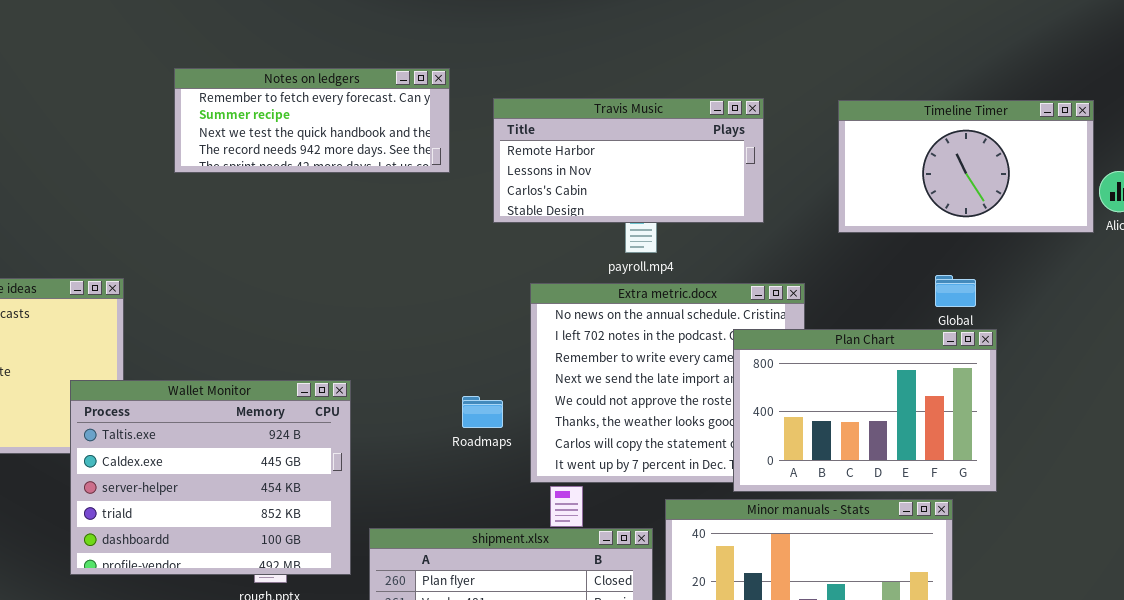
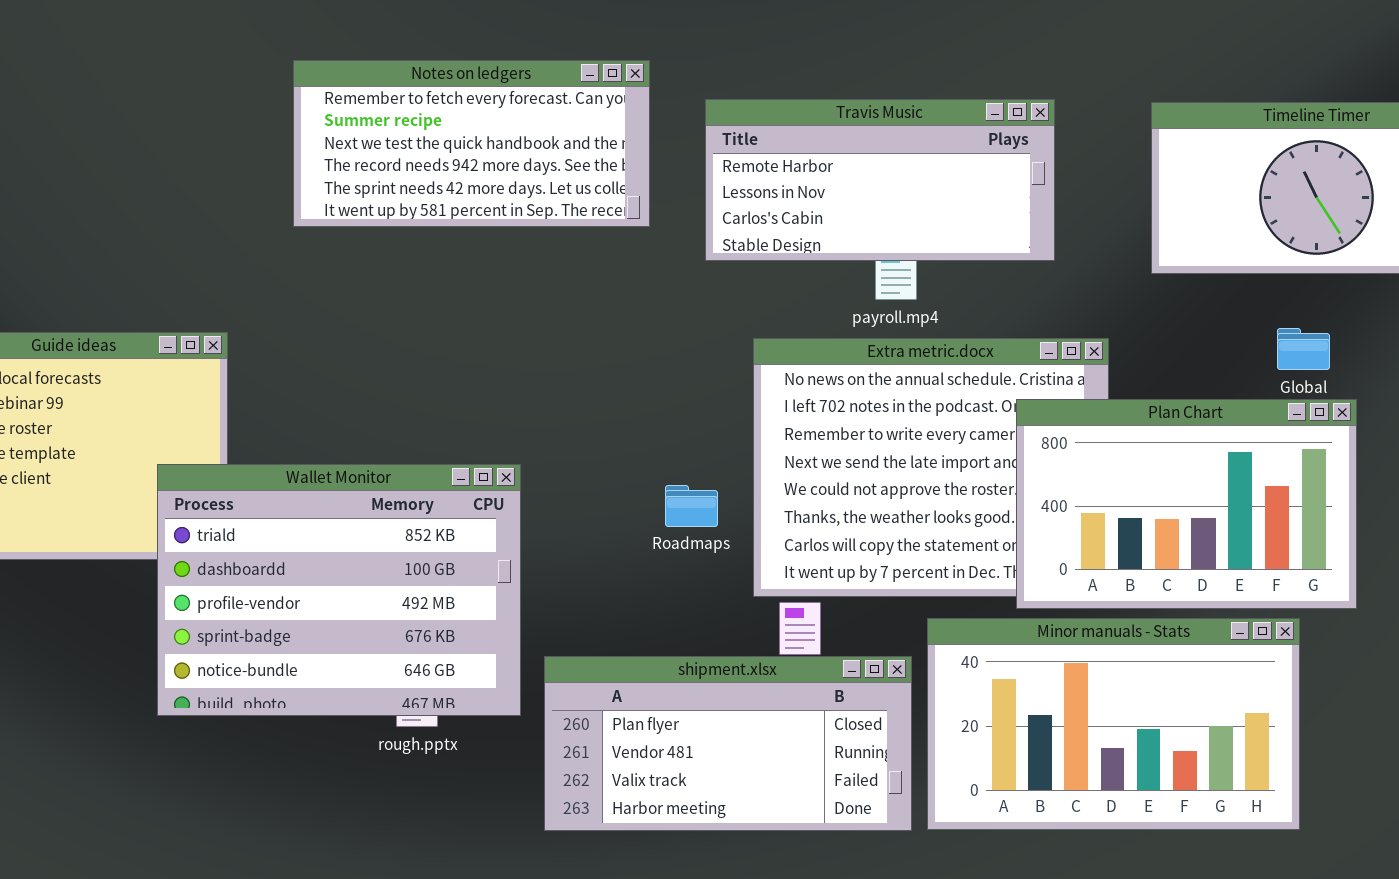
Notes on ledgers: [174,68,450,173] -> [293,60,650,227], resized
Wallet Monitor: [70,380,351,575] -> [157,464,521,716], scrolled down 3 rows

